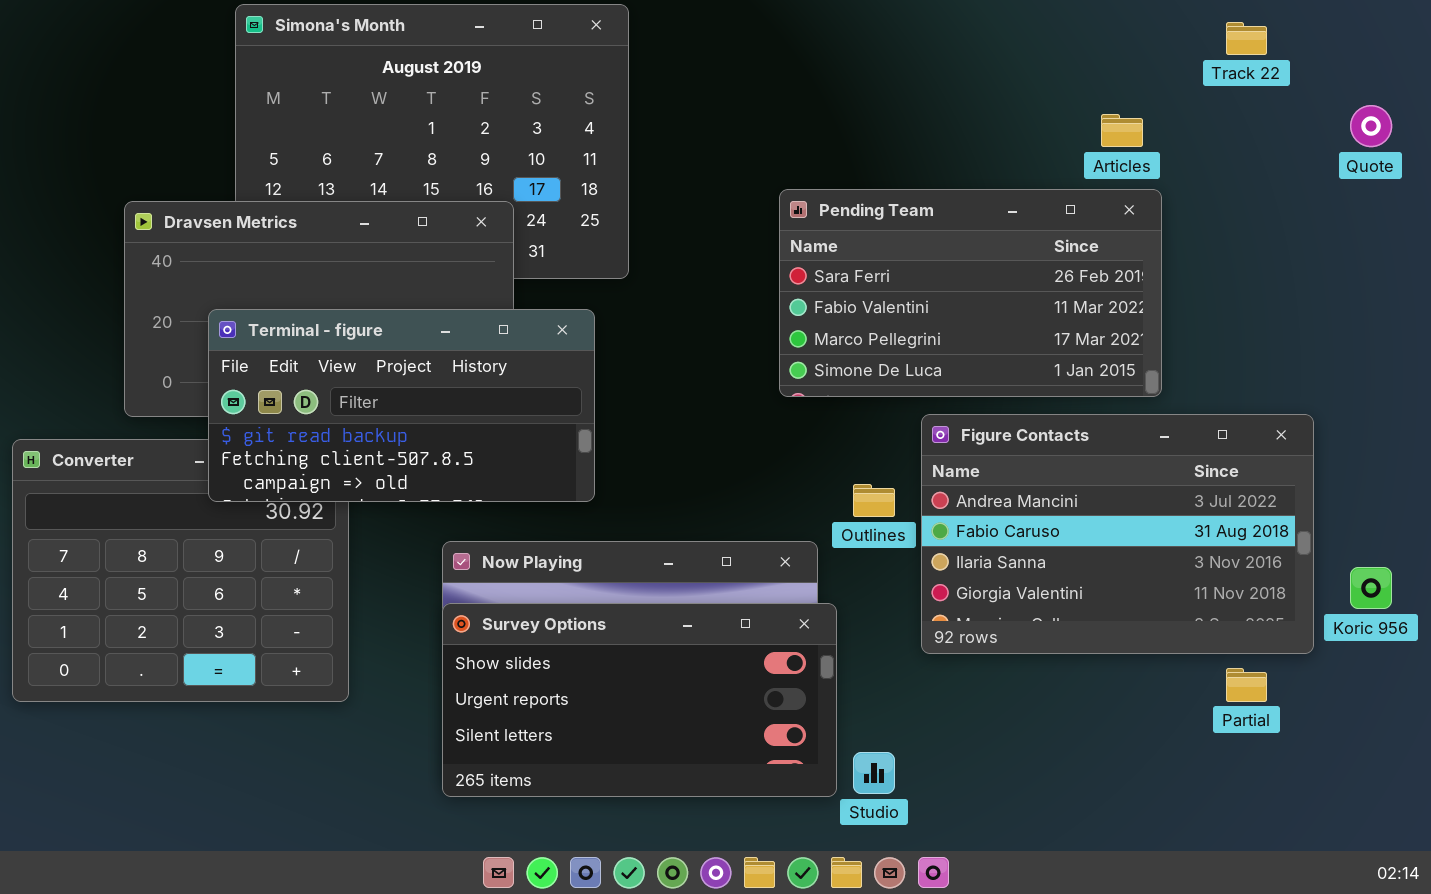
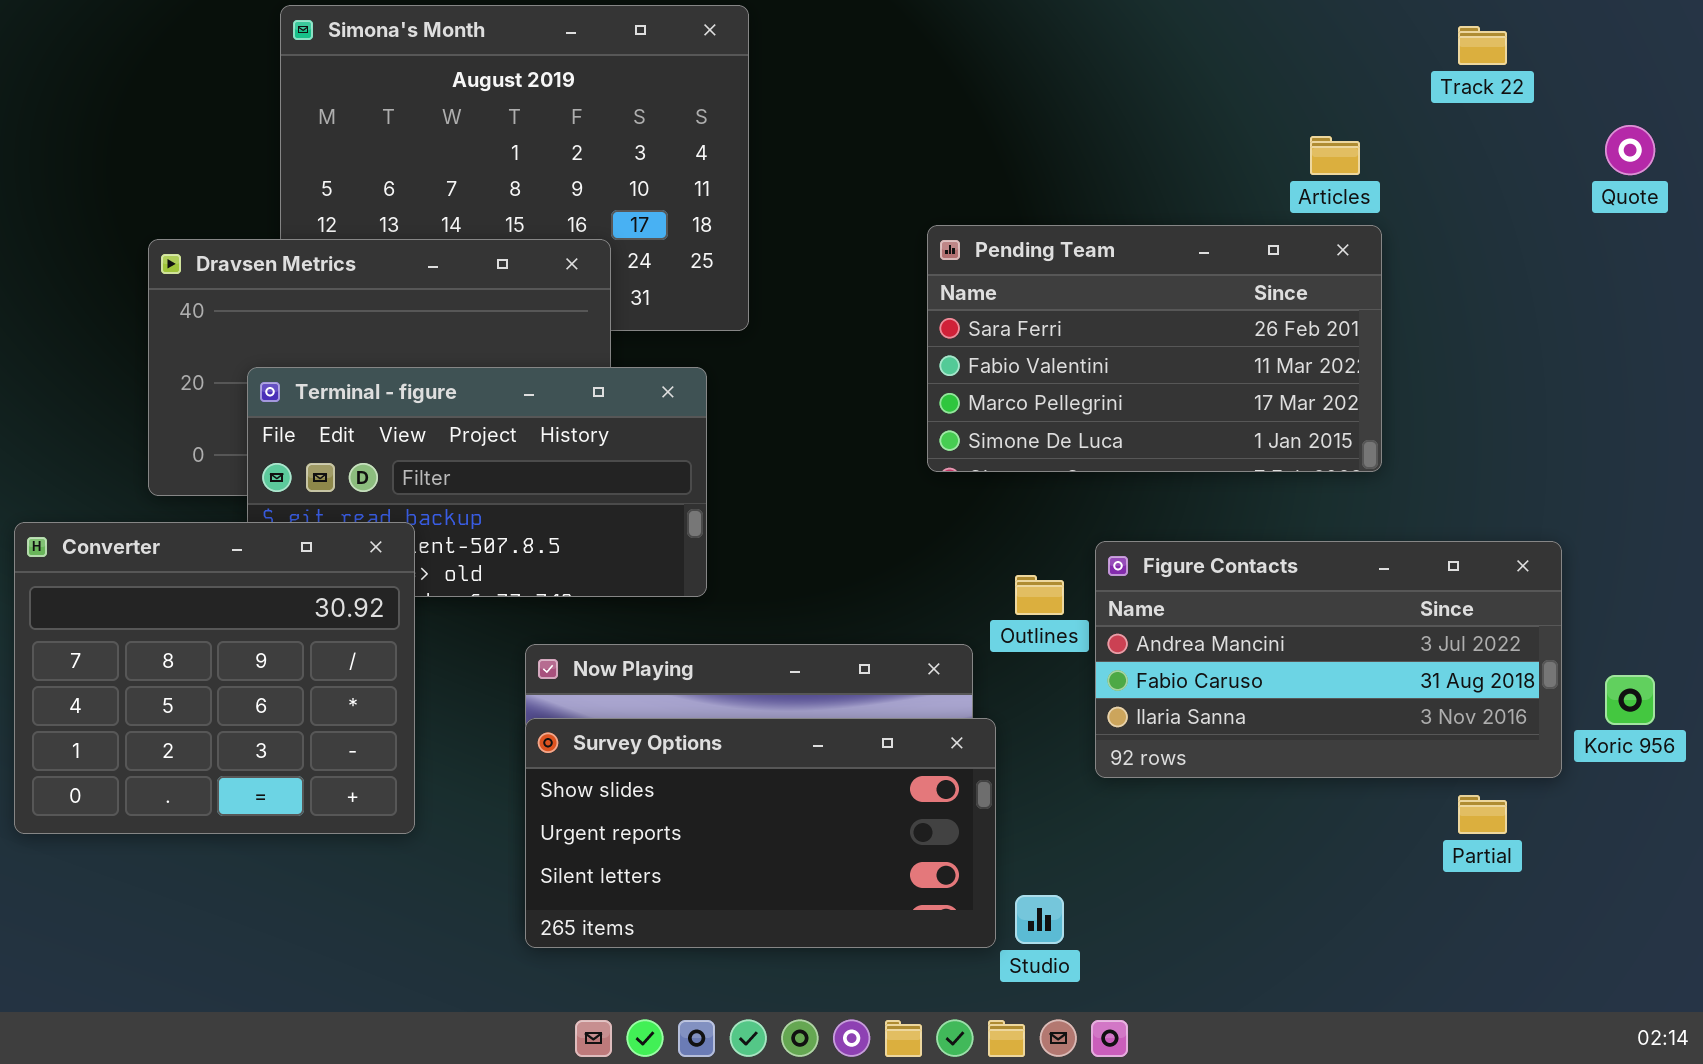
Figure Contacts: [921,414,1314,654] -> [1095,541,1562,778], resized
Converter: [12,439,349,702] -> [14,522,415,834], raised

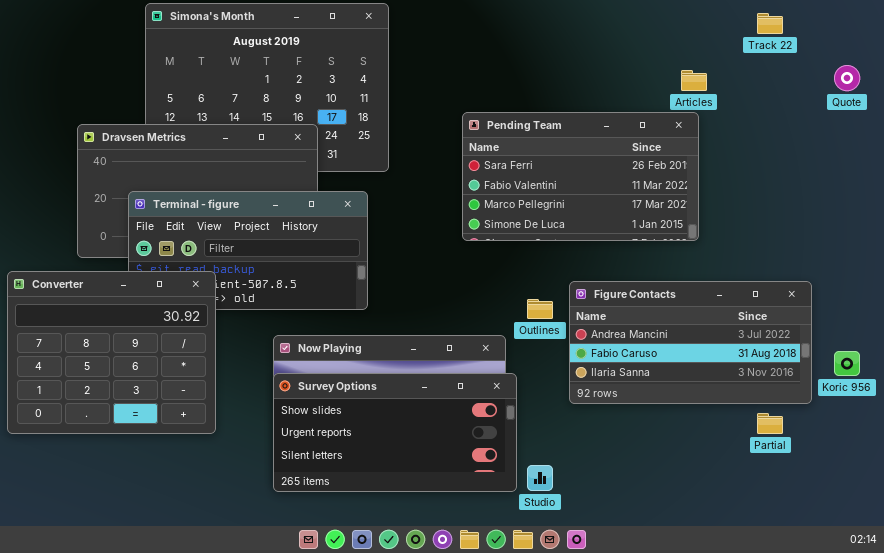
Pending Team: [927,225,1382,472] -> [462,112,699,241], moved

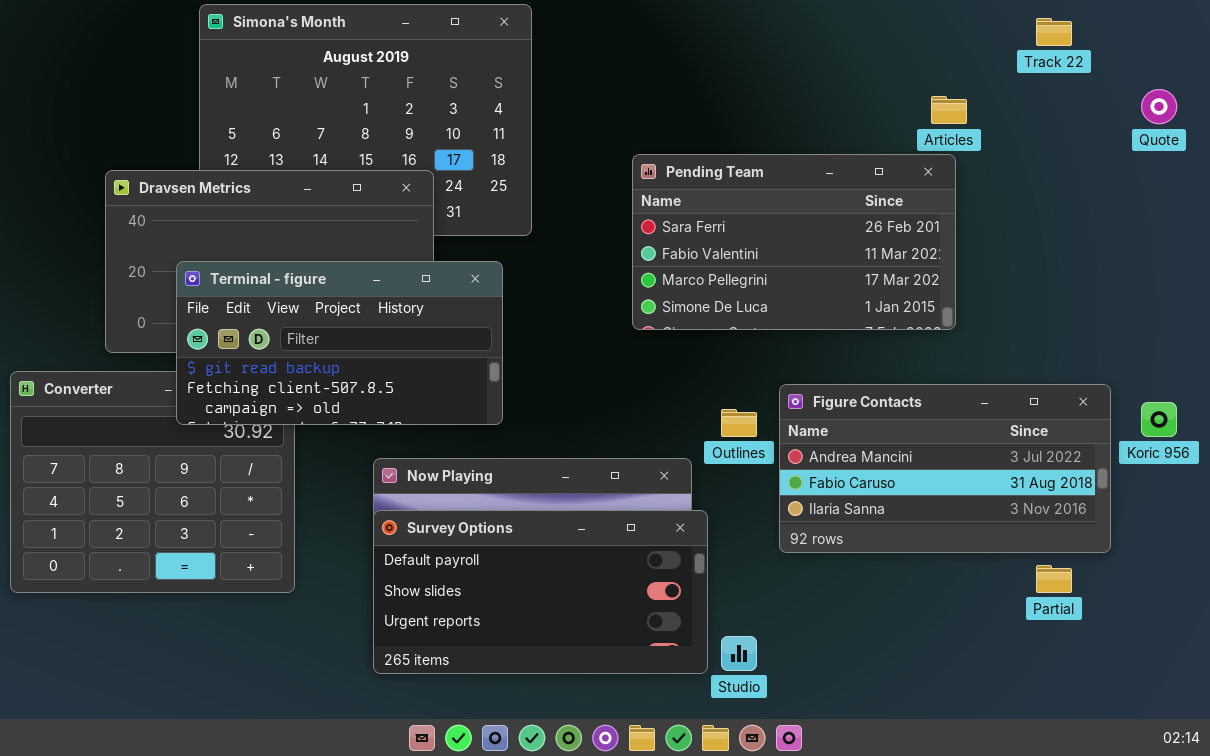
Terminal - figure: [128,191,368,310] -> [176,261,503,425], raised
Koric 956: [834,351,860,376] -> [1141,402,1177,437], moved
Survey Options: [273,373,517,492] -> [373,510,708,674], scrolled up 1 row

